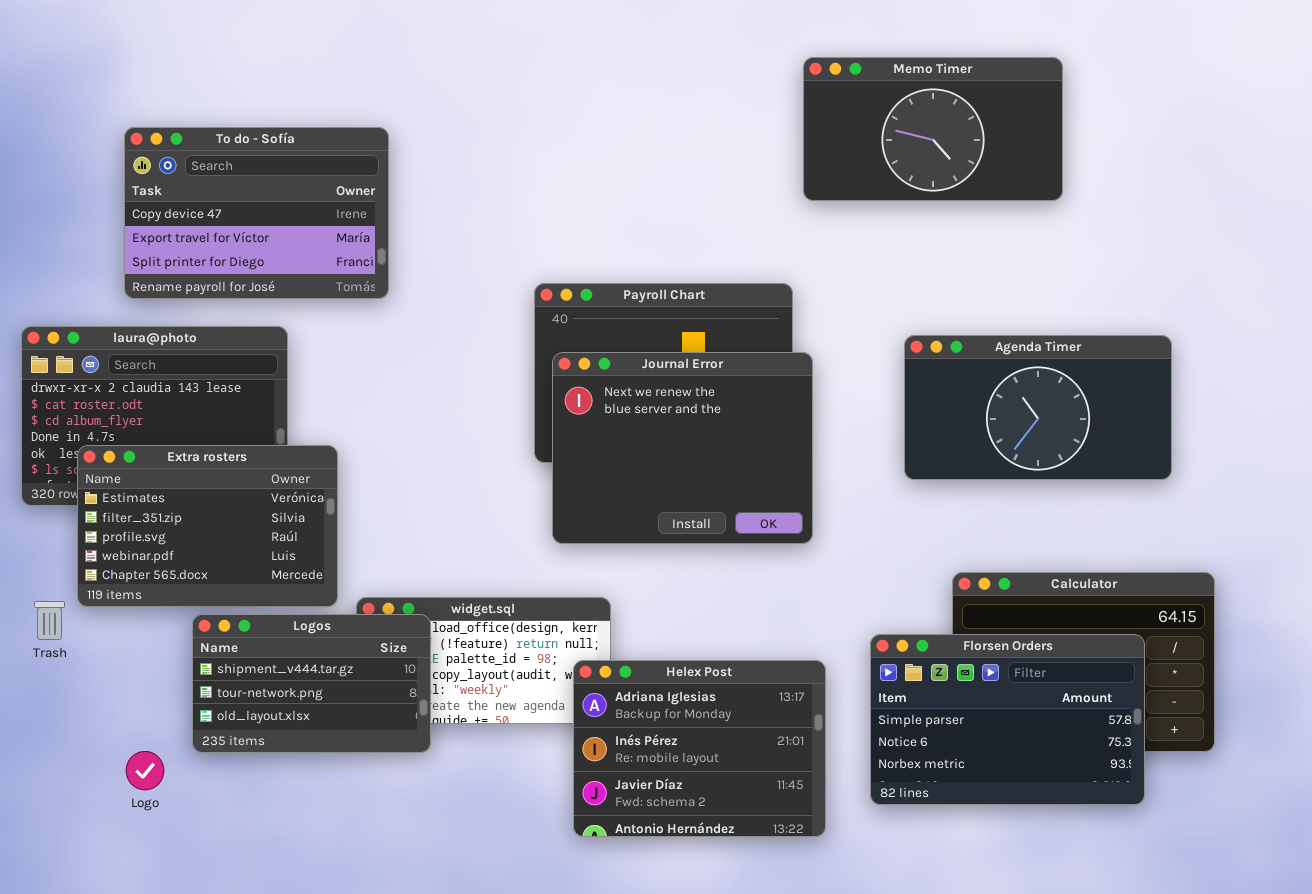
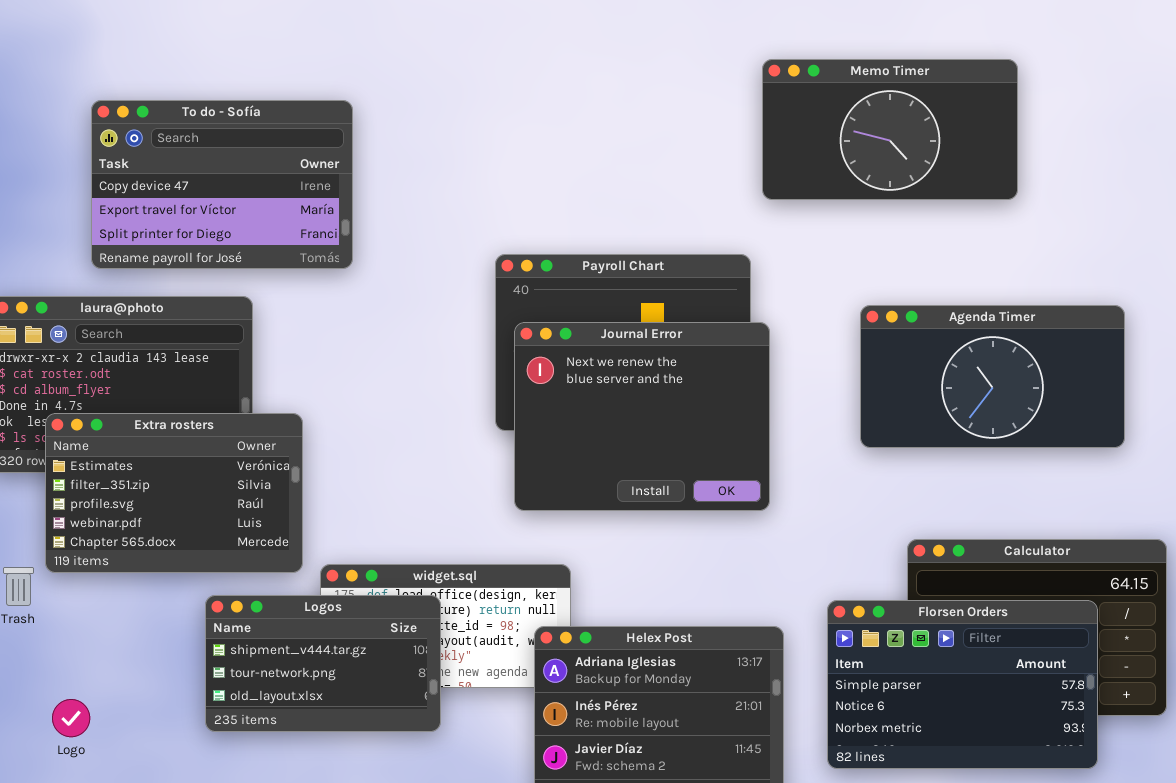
Memo Timer: [803,57,1063,201] -> [762,59,1018,200], moved
Logos: [192,614,431,753] -> [205,595,441,732], moved
Logo: [126,751,164,790] -> [52,699,90,737], moved

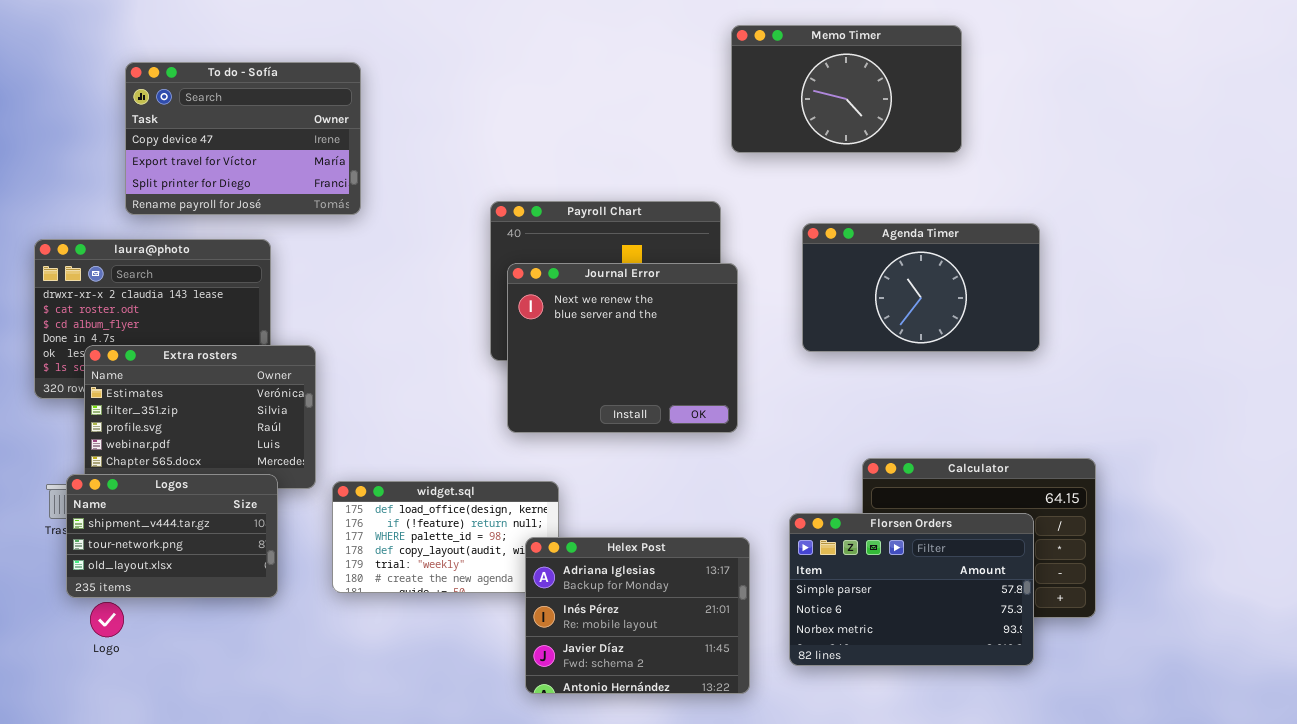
Agenda Timer: [860,305,1125,448] -> [802,223,1040,352], moved
Logos: [205,595,441,732] -> [66,474,278,598], moved

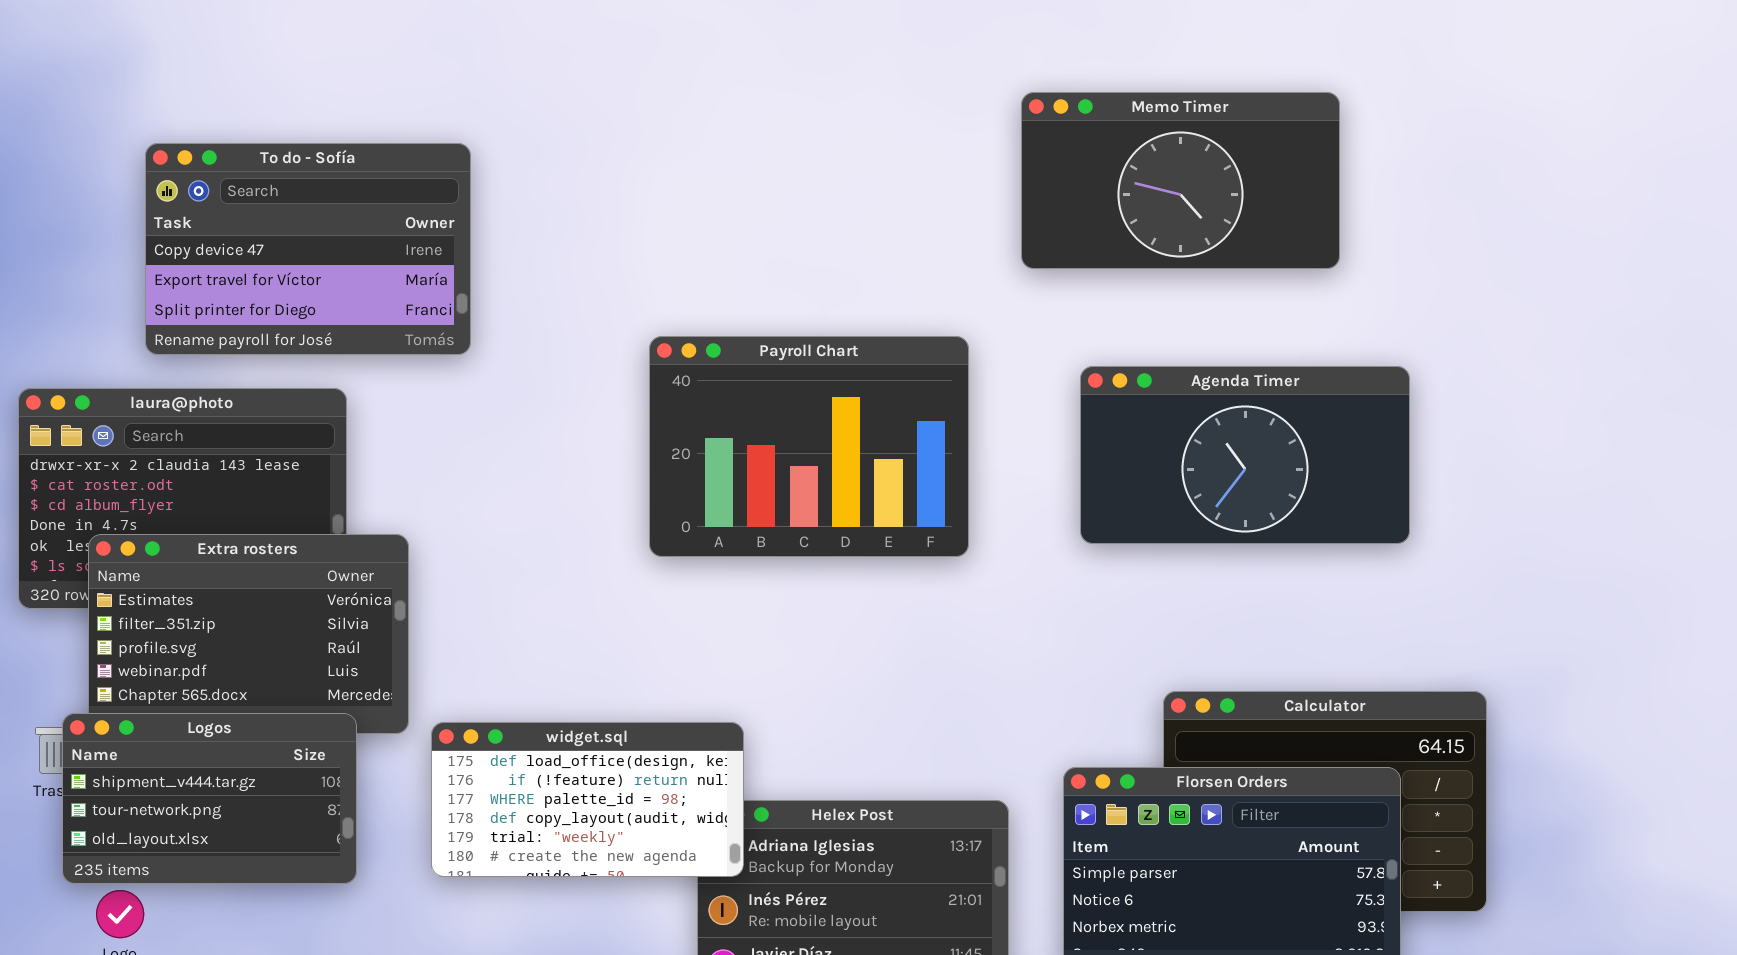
Memo Timer: [731,25,962,153] -> [1021,92,1340,269], moved
Journal Error: [507,263,738,433] -> none, closed
widget.sql: [332,481,559,593] -> [431,722,744,877], raised

